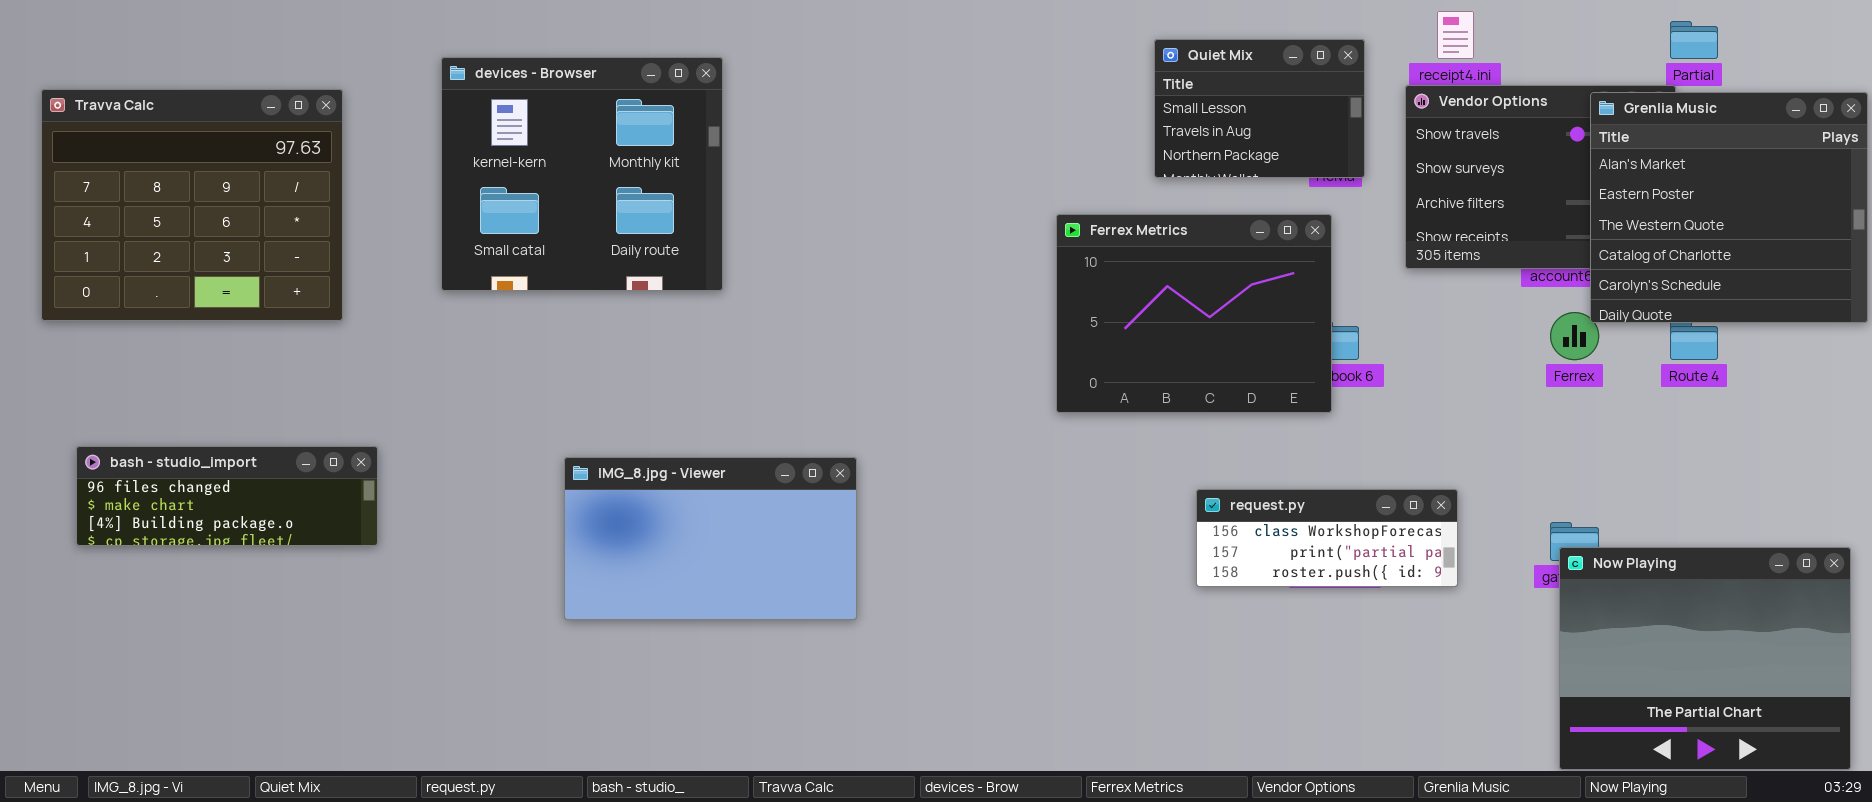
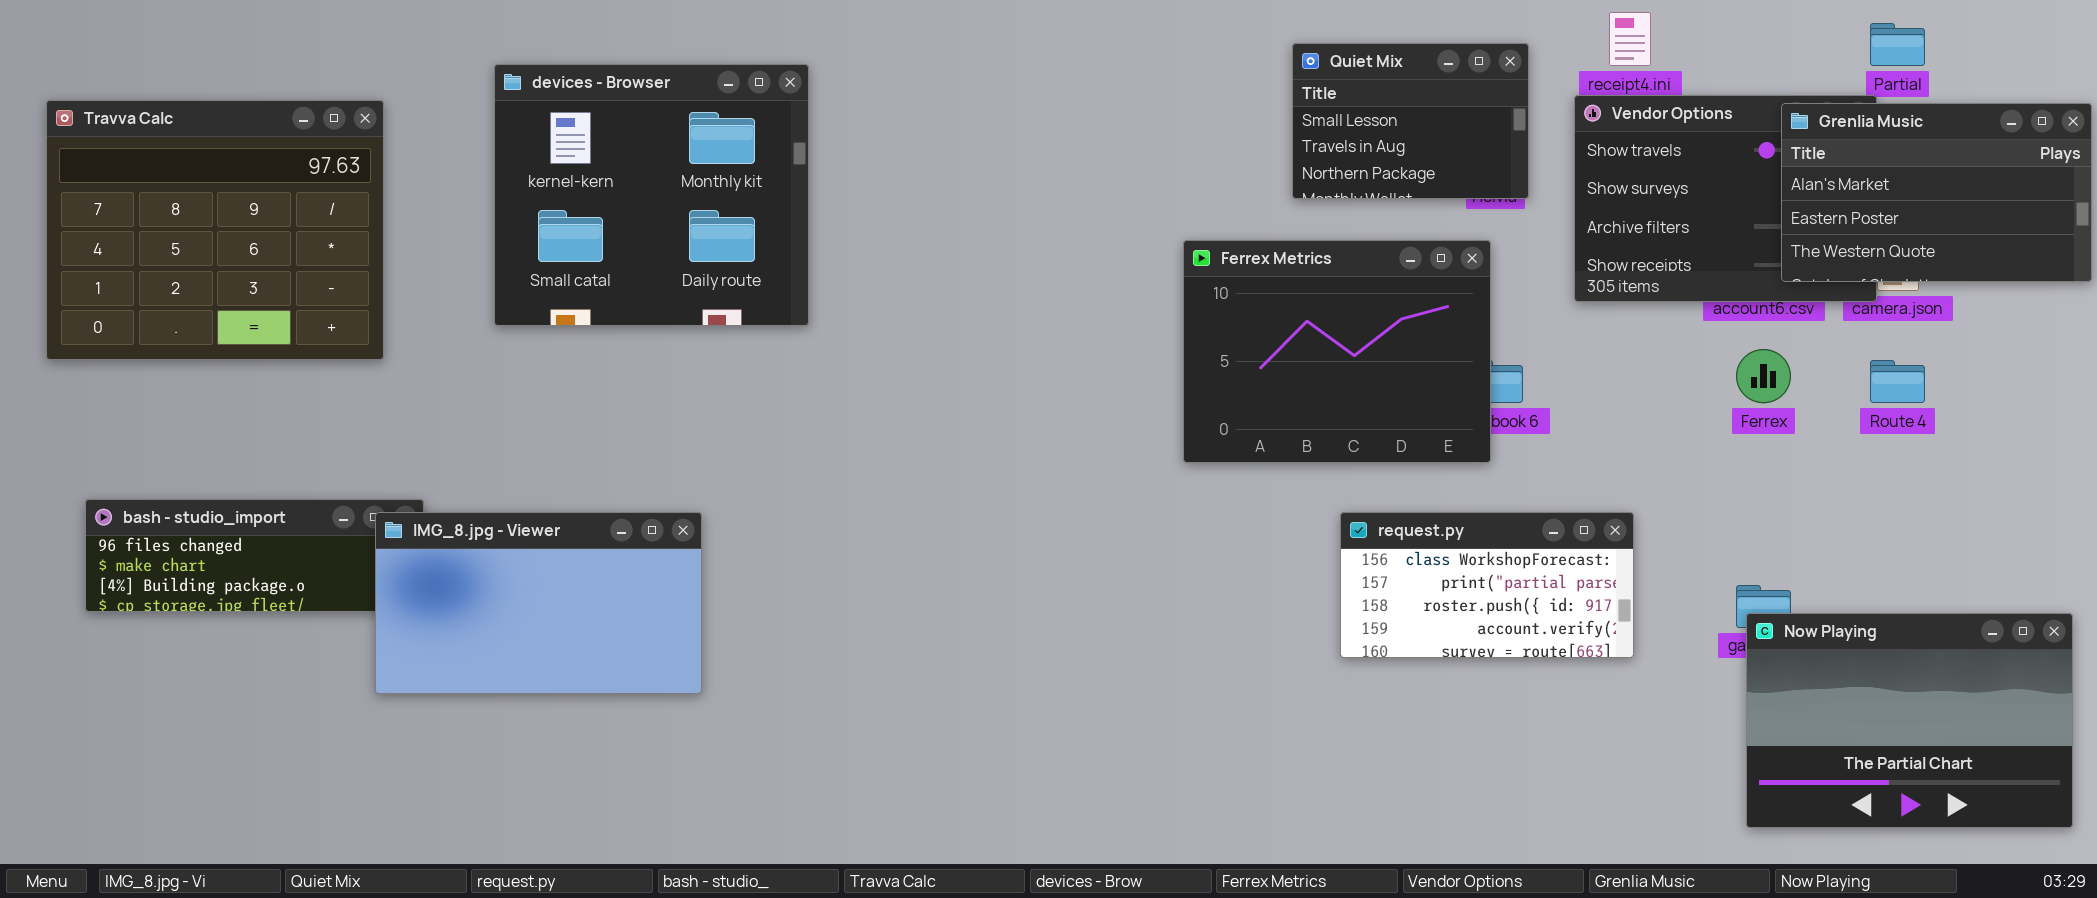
Grenlia Music: [1590,92,1868,323] -> [1781,103,2092,282], resized
IMG_8.jpg - Viewer: [564,457,857,620] -> [375,512,702,694], moved
request.py: [1196,489,1458,587] -> [1340,512,1634,658], resized
Now Playing: [1559,547,1851,770] -> [1746,613,2073,828], resized

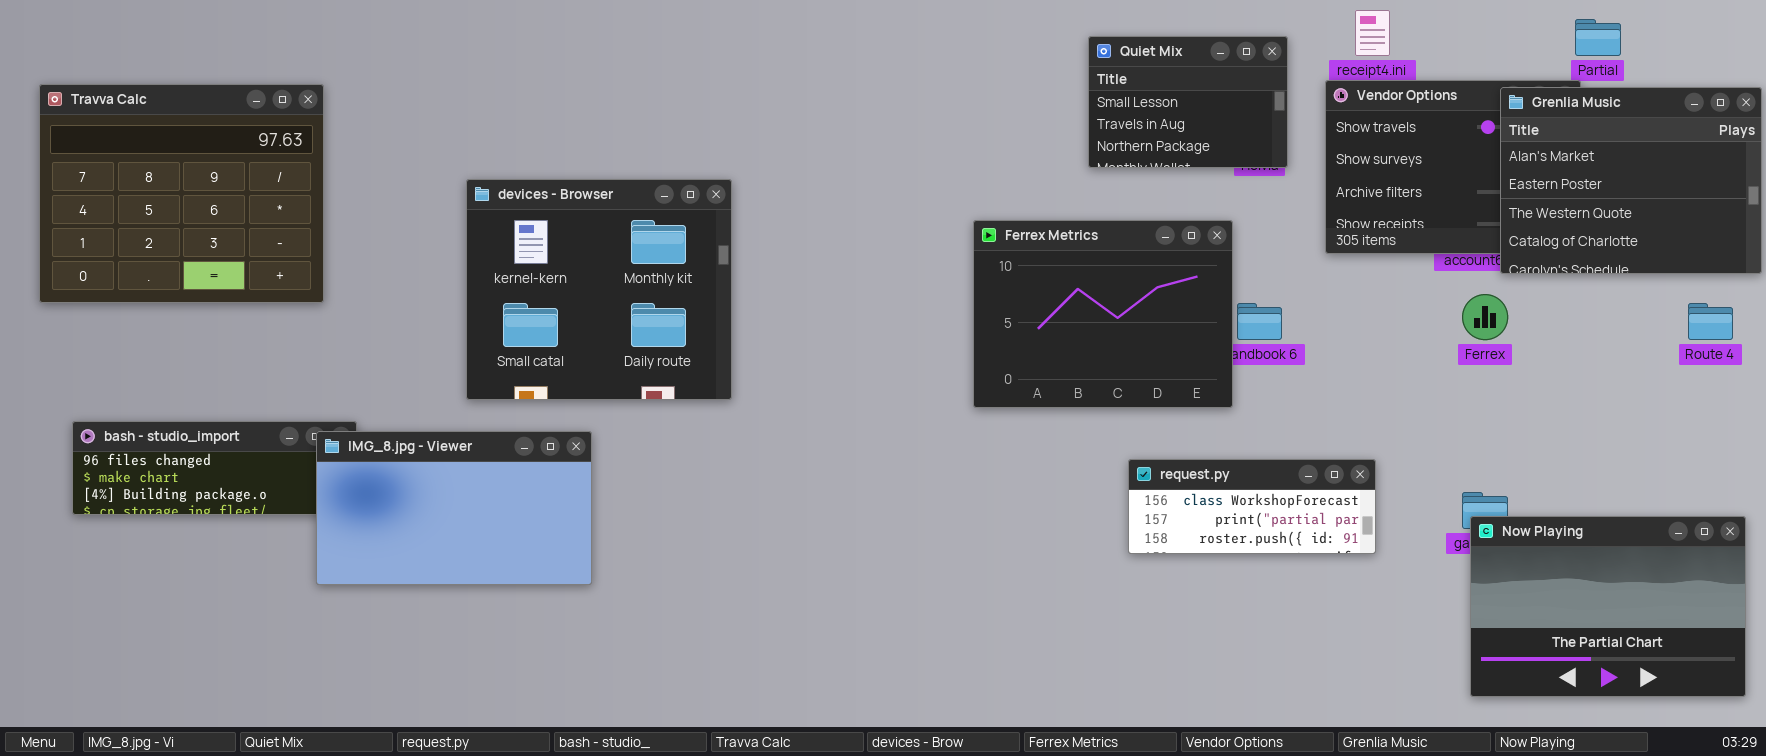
devices - Browser: [494,64,809,326] -> [466,179,732,400], moved
Grenlia Music: [1781,103,2092,282] -> [1500,87,1762,274], resized
Ferrex Metrics: [1183,240,1491,463] -> [973,220,1233,408], moved
Route 4: [1870,360,1925,403] -> [1688,303,1733,340], moved
request.py: [1340,512,1634,658] -> [1128,459,1376,554], resized

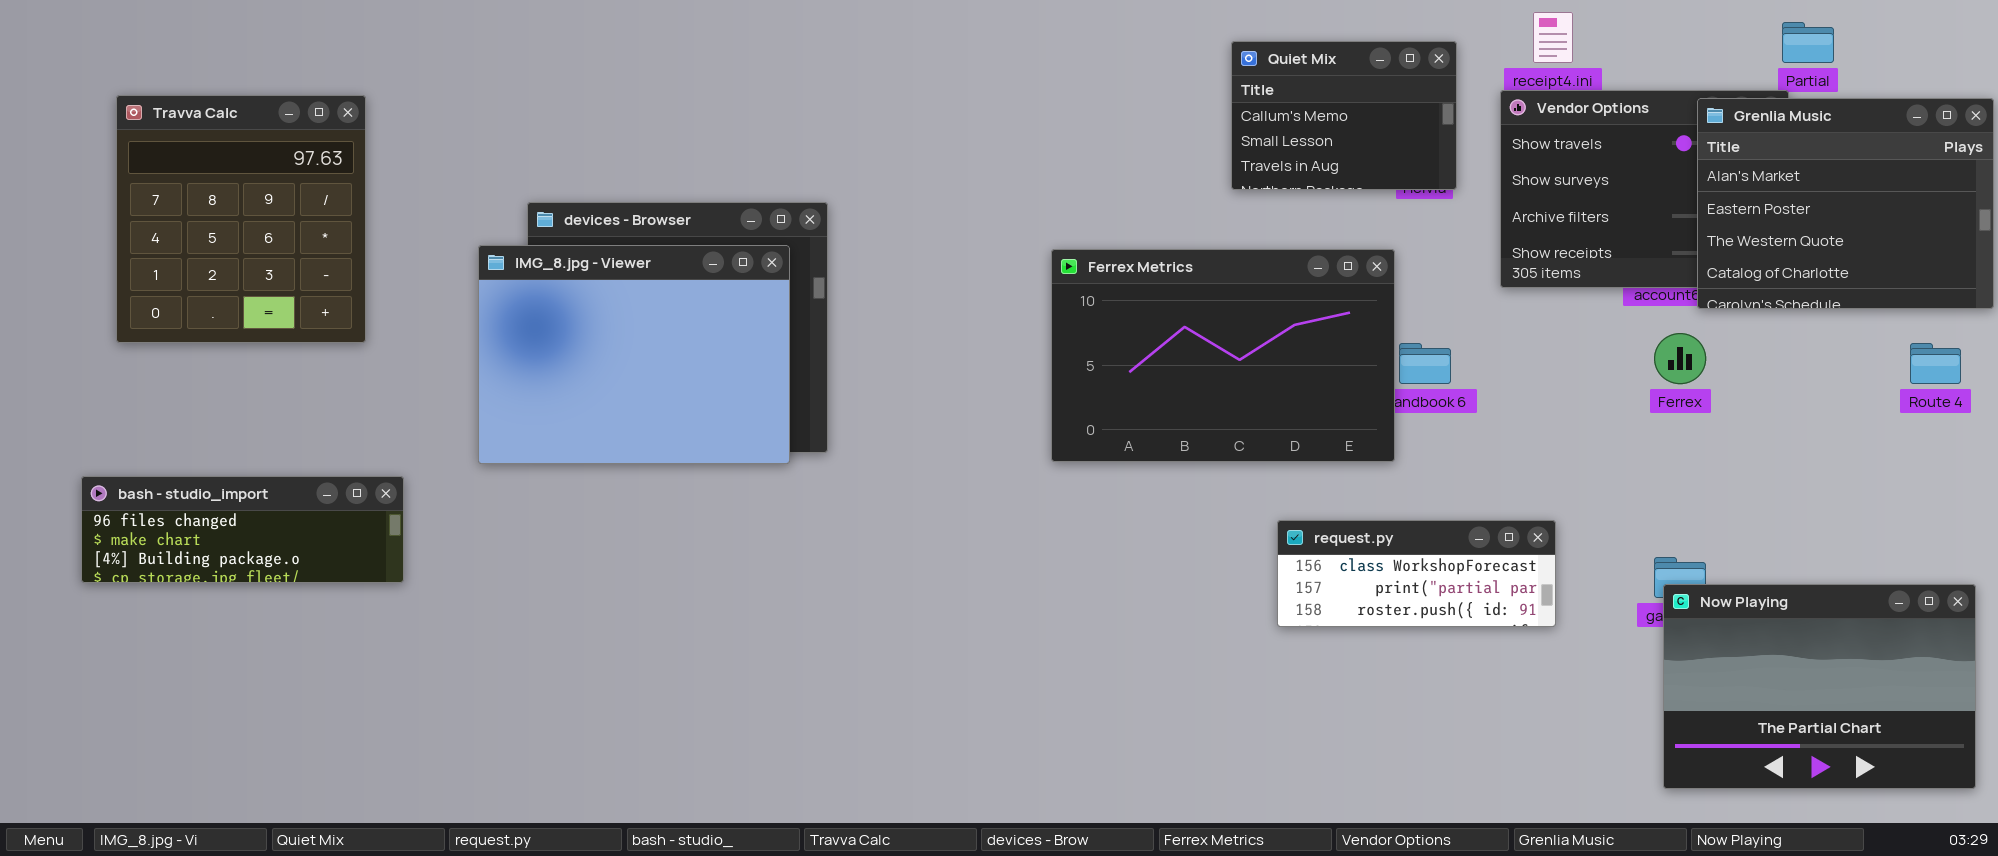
Quiet Mix: [1088,36,1288,168] -> [1231,41,1457,190], scrolled up 1 row
Travva Calc: [39,84,324,303] -> [116,95,366,343], resized
Ferrex Metrics: [973,220,1233,408] -> [1051,249,1395,462], resized
IMG_8.jpg - Viewer: [316,431,592,585] -> [478,245,790,464], moved, resized

